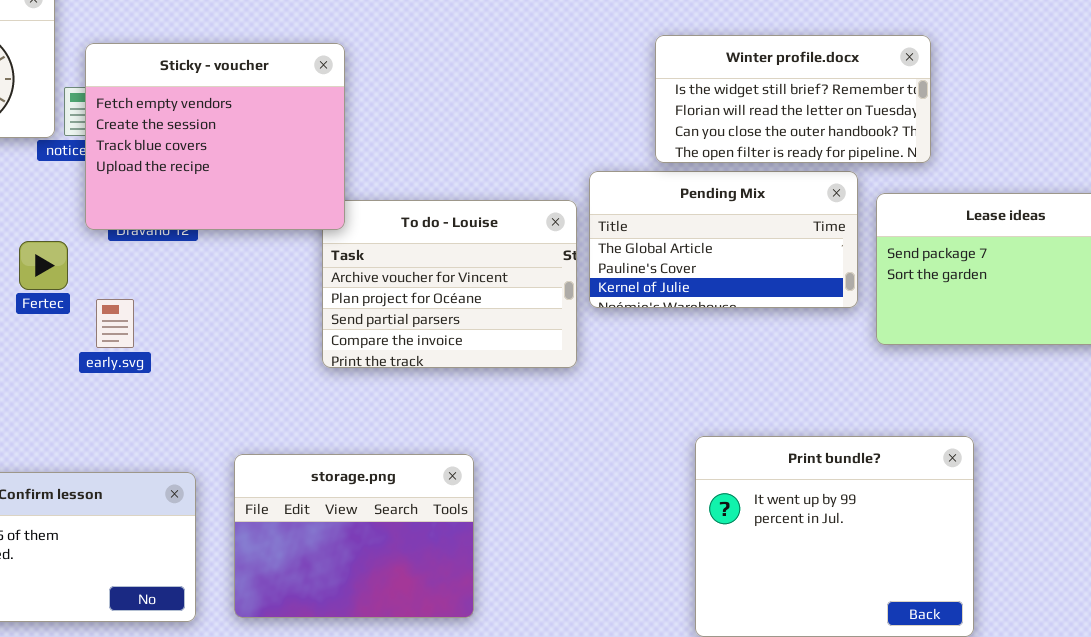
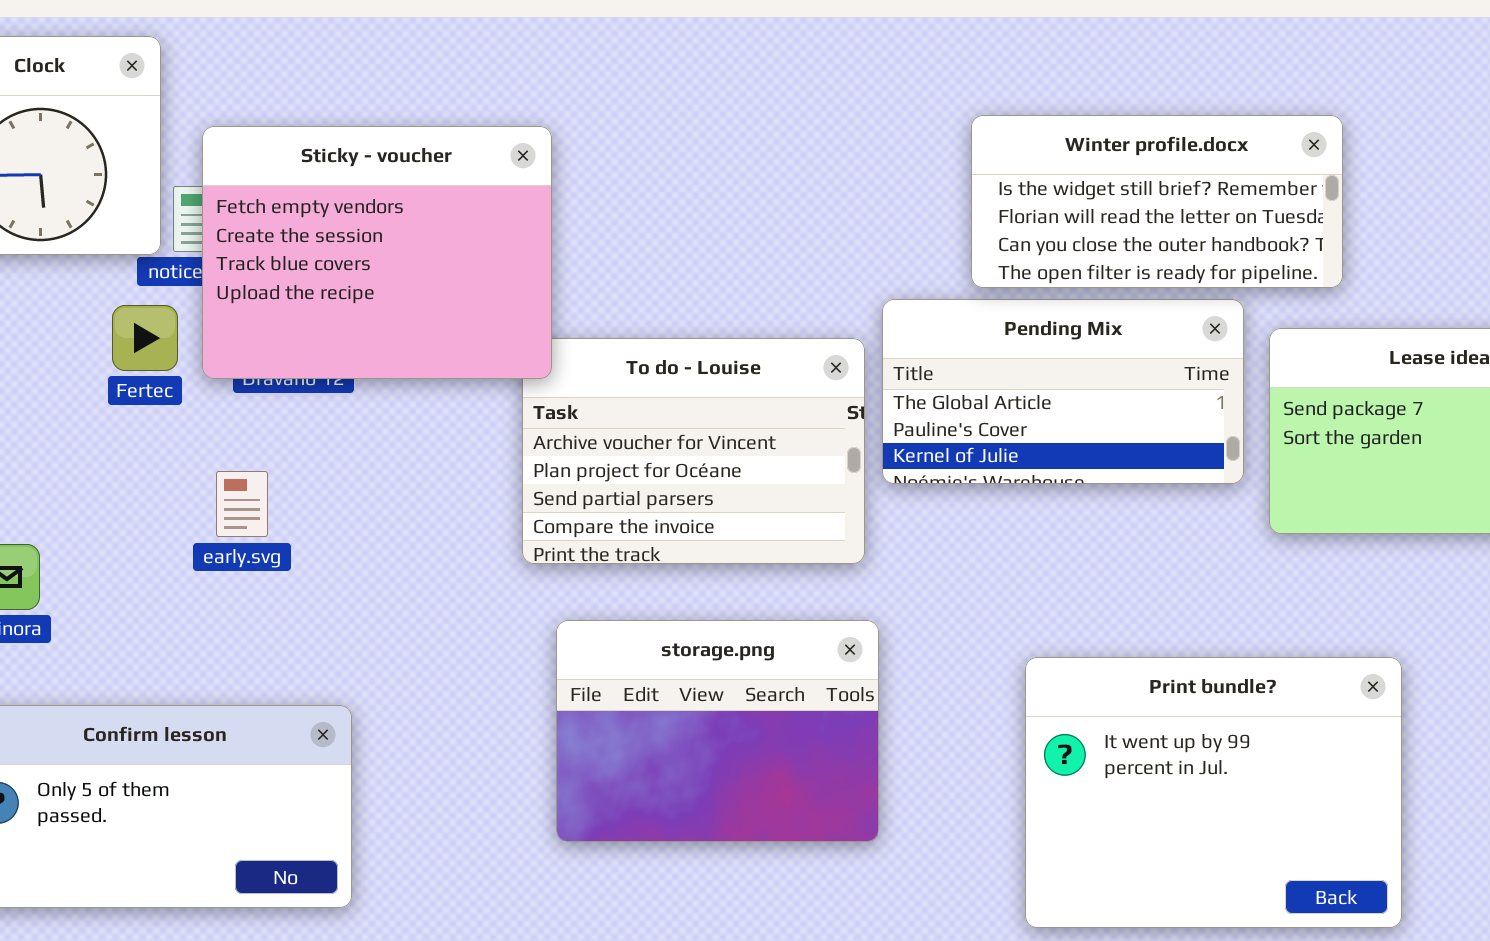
Fertec: [19,241,68,290] -> [112,305,178,371], moved
storage.png: [234,454,474,618] -> [556,620,879,842], moved

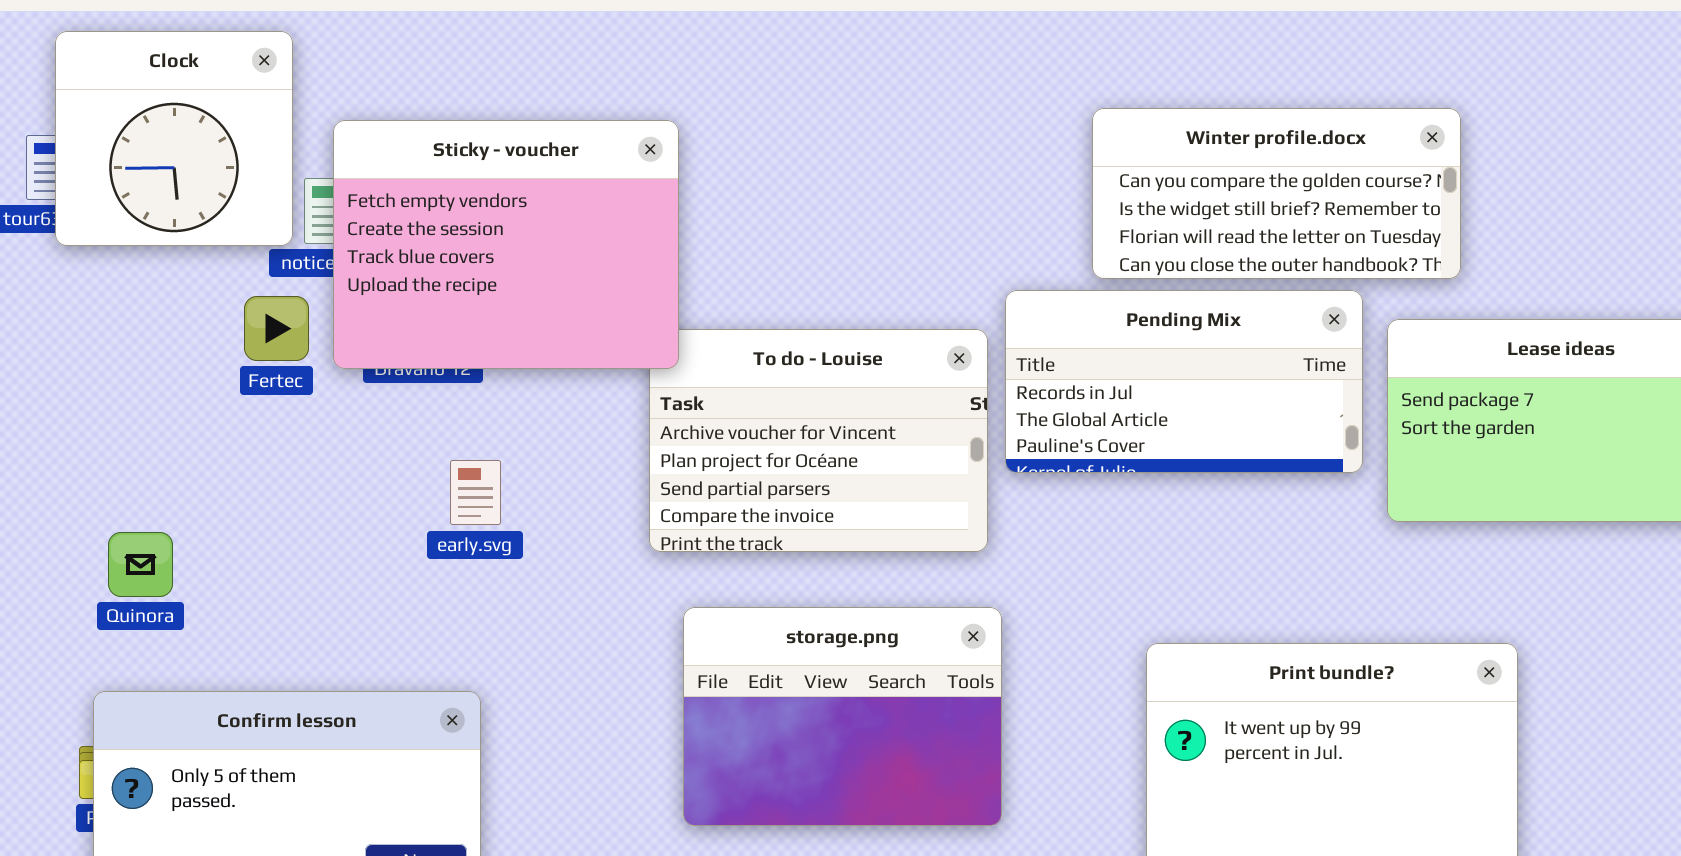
Winter profile.docx: [971,115,1343,288] -> [1092,108,1461,279], scrolled up 1 row
Pending Mix: [882,299,1244,484] -> [1005,290,1363,473], scrolled up 1 row
early.svg: [216,471,268,537] -> [450,460,501,525], moved

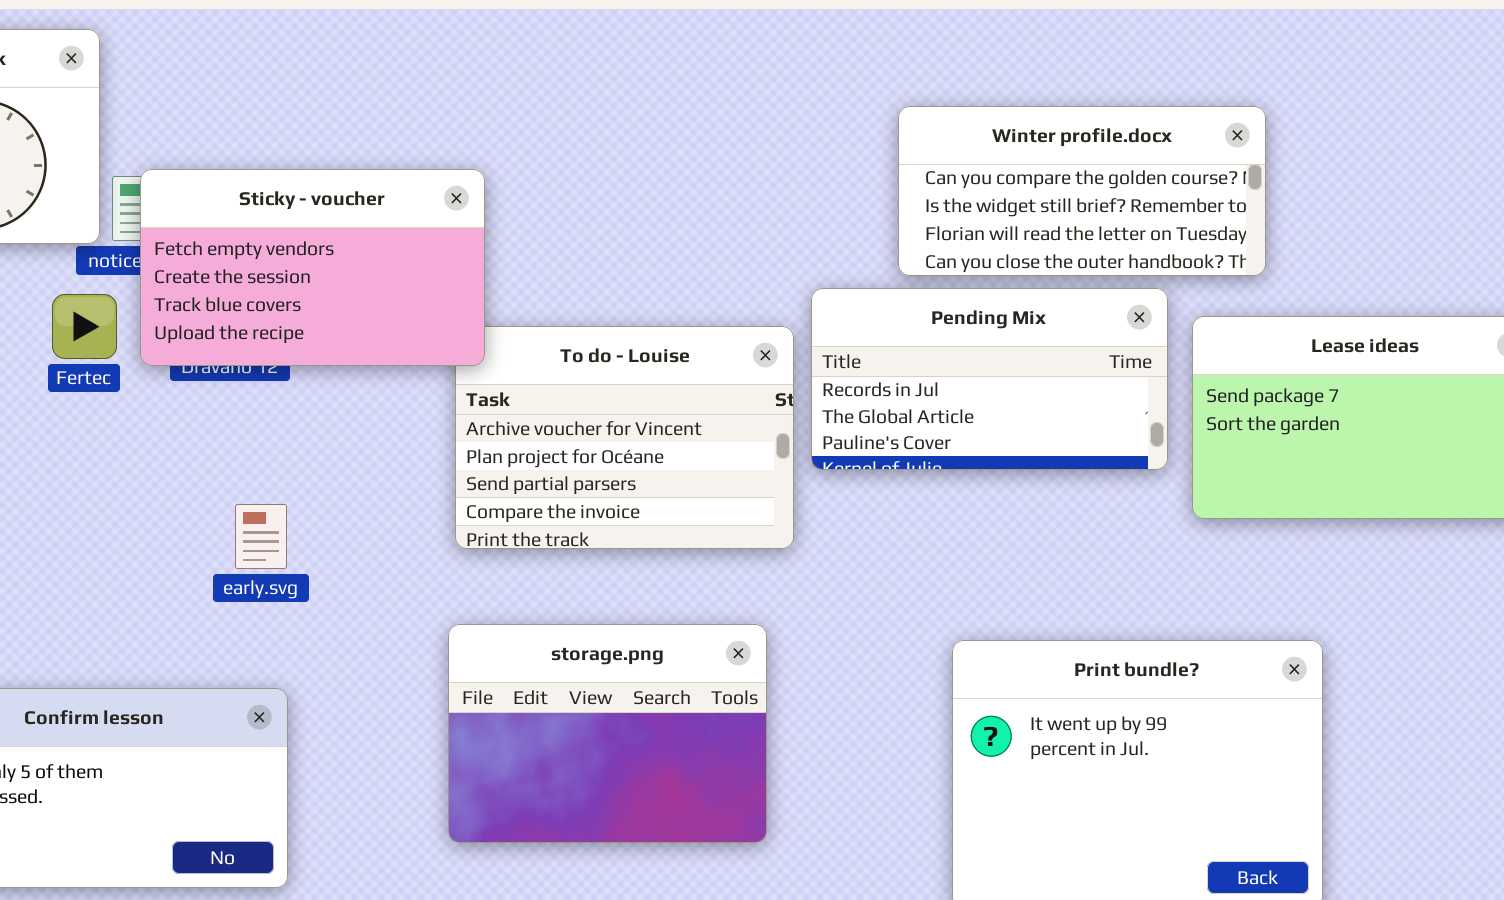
Sticky - voucher: [333,120,679,369] -> [140,169,485,366], resized
early.svg: [450,460,501,525] -> [235,504,287,569], moved
storage.png: [683,607,1002,826] -> [448,624,767,843], moved

